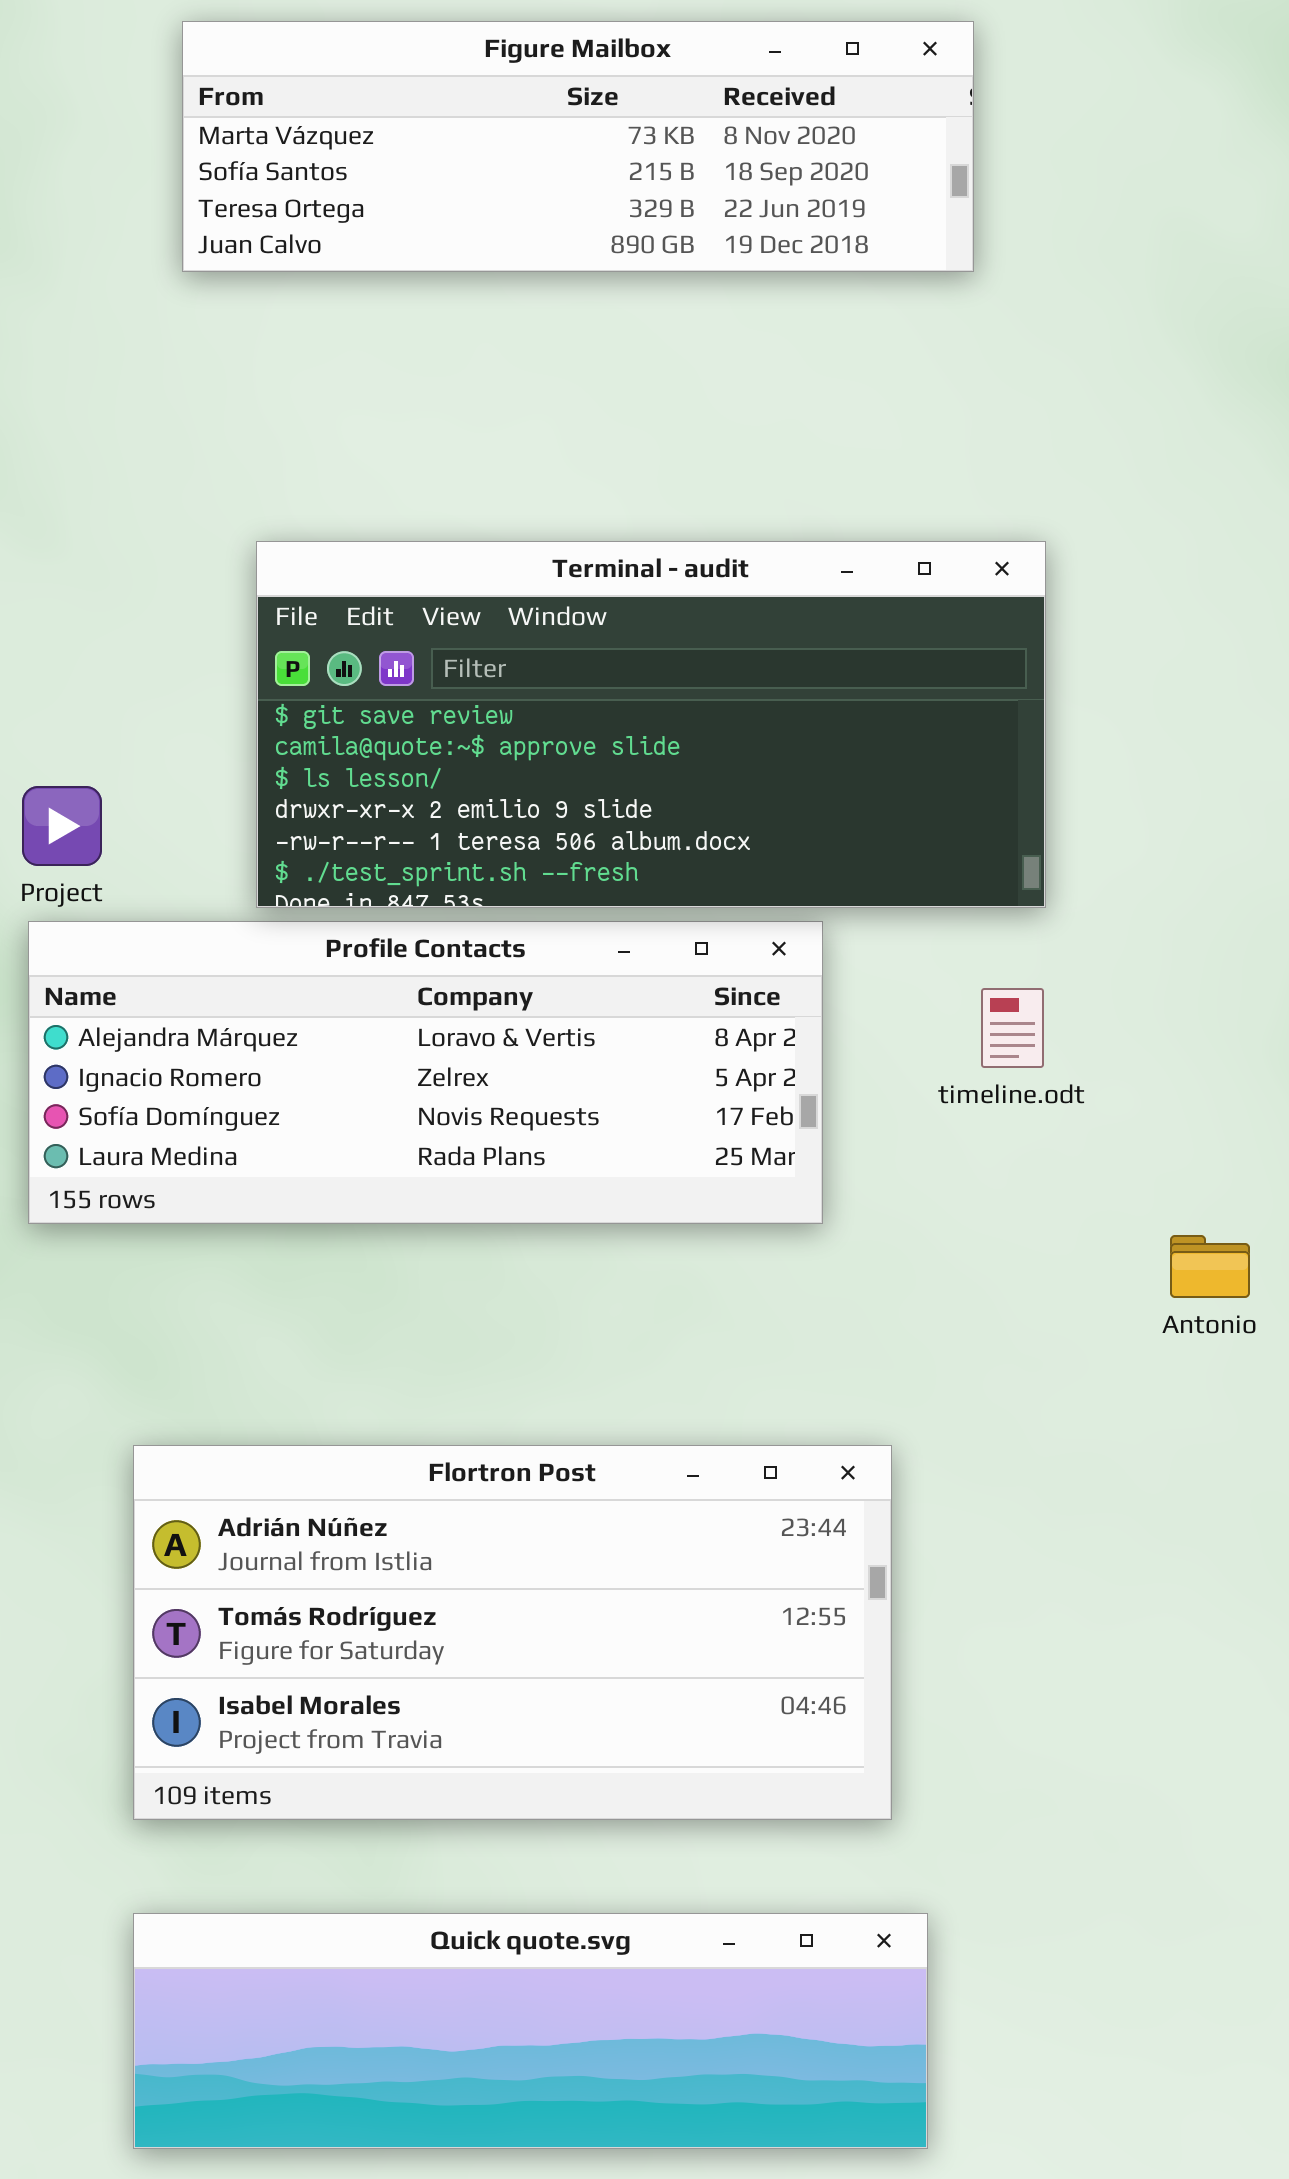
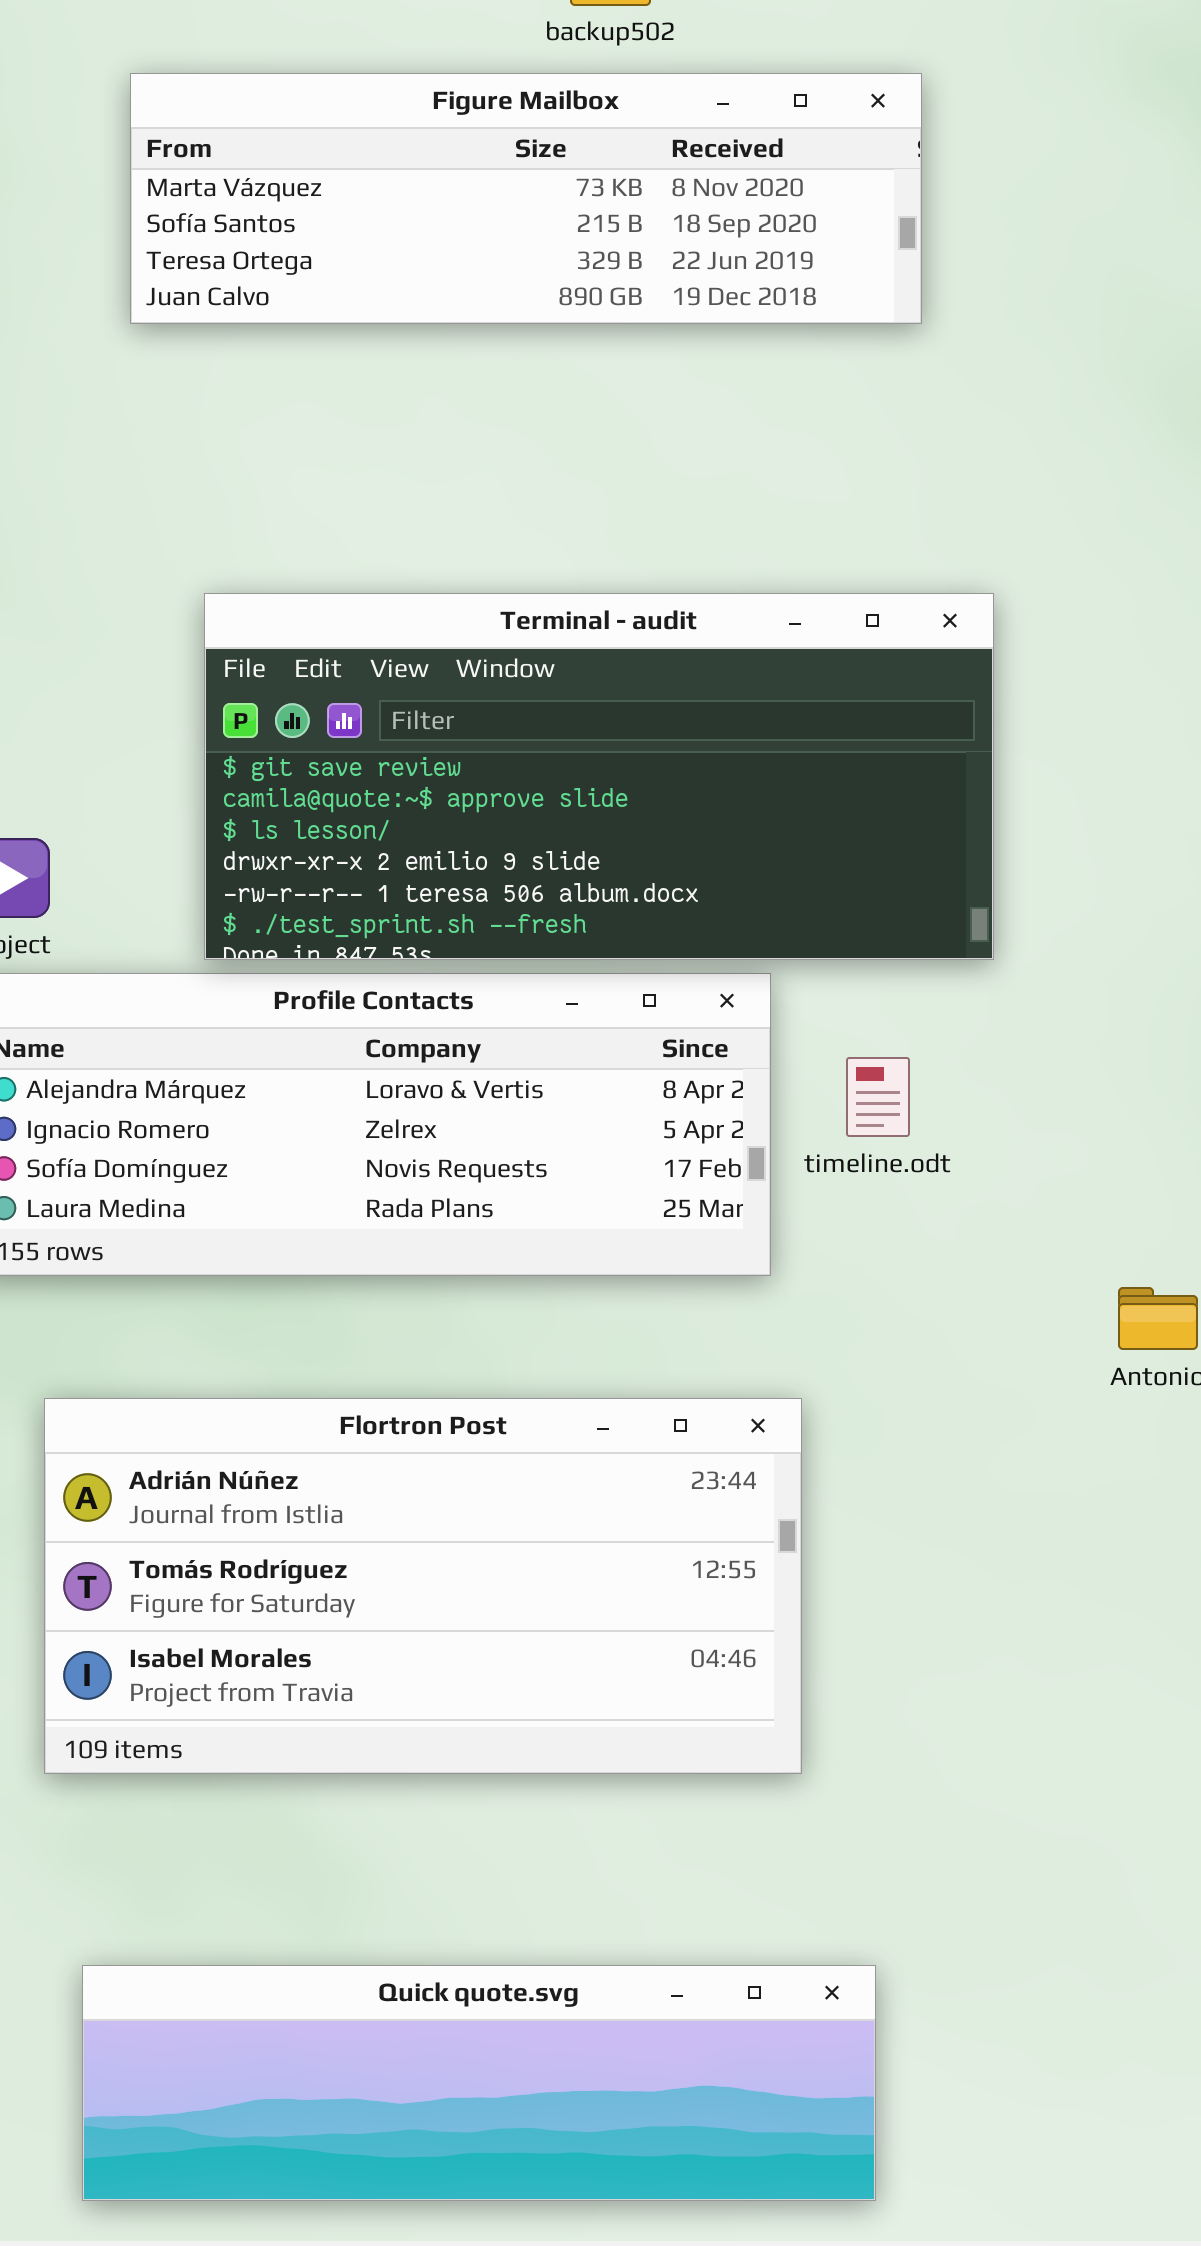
timeline.odt: [981,988,1044,1068] -> [846,1057,910,1137], moved
Flortron Post: [133,1445,892,1820] -> [44,1398,802,1774], moved

